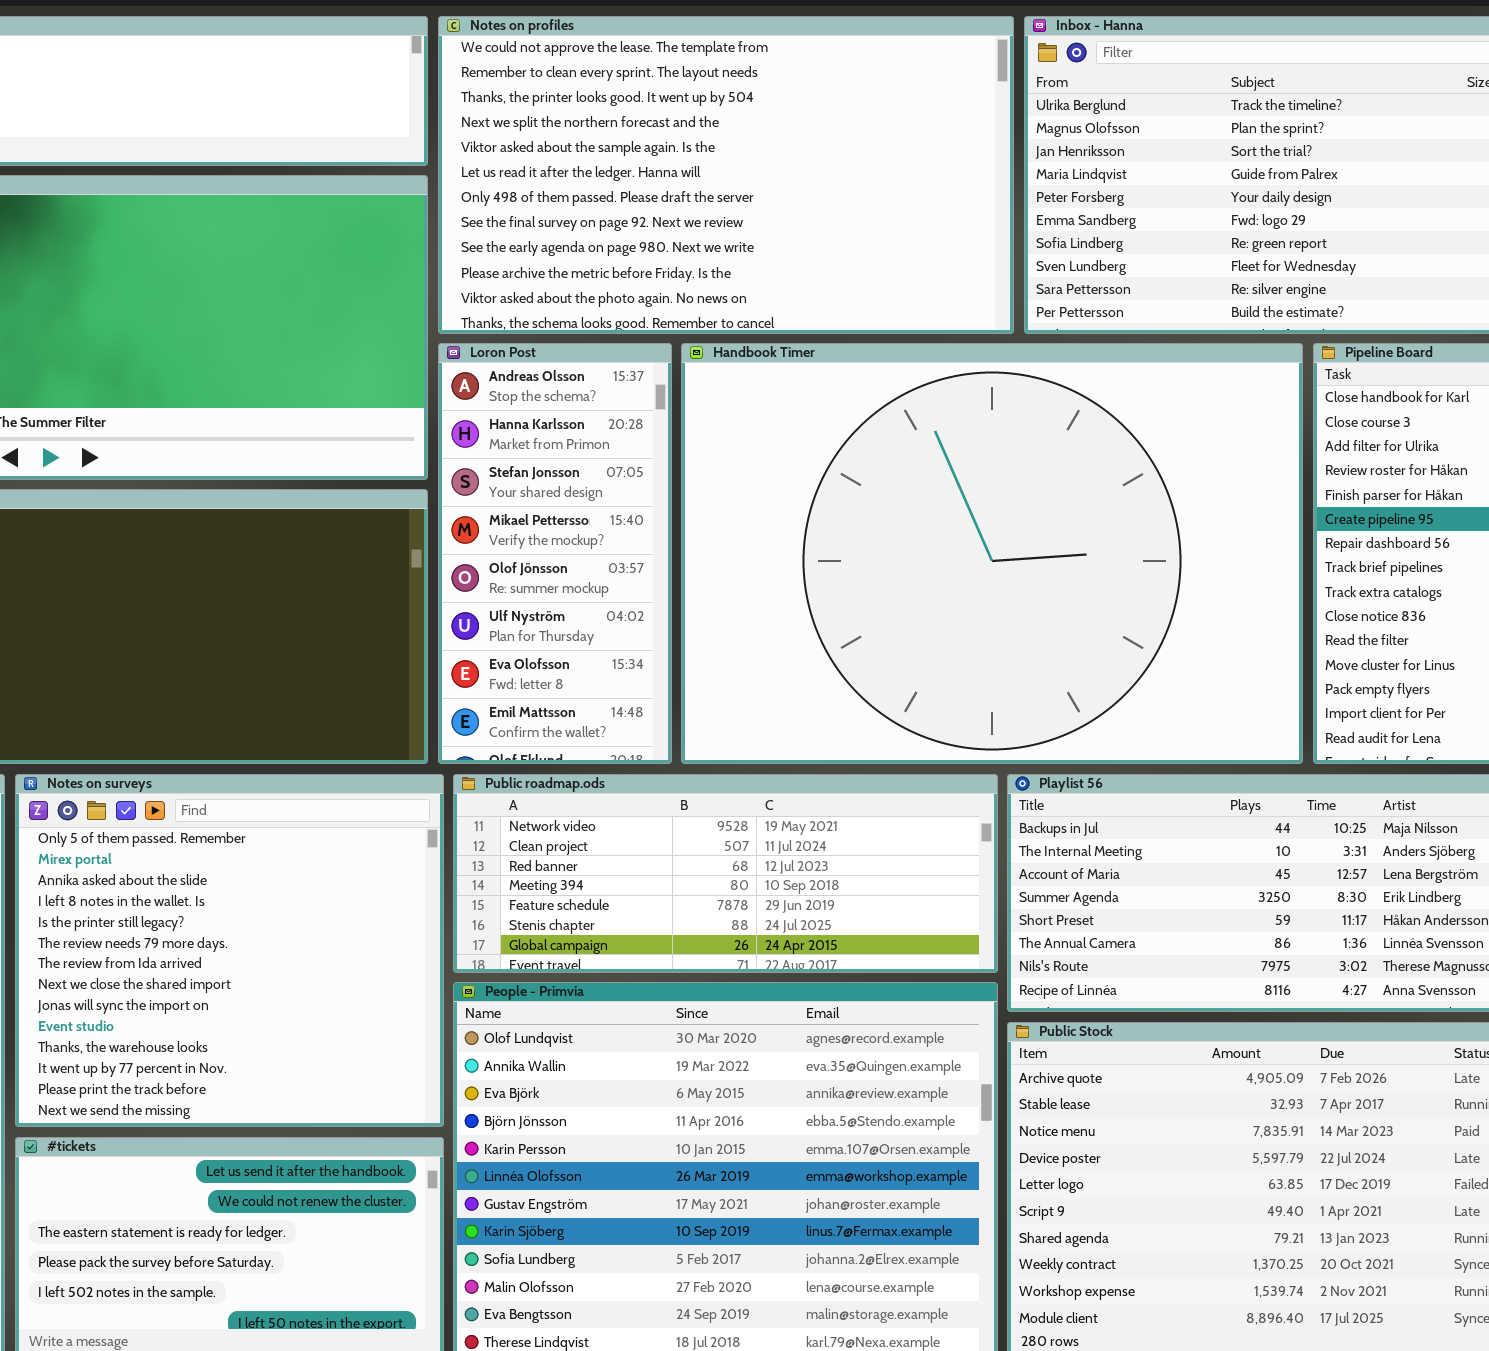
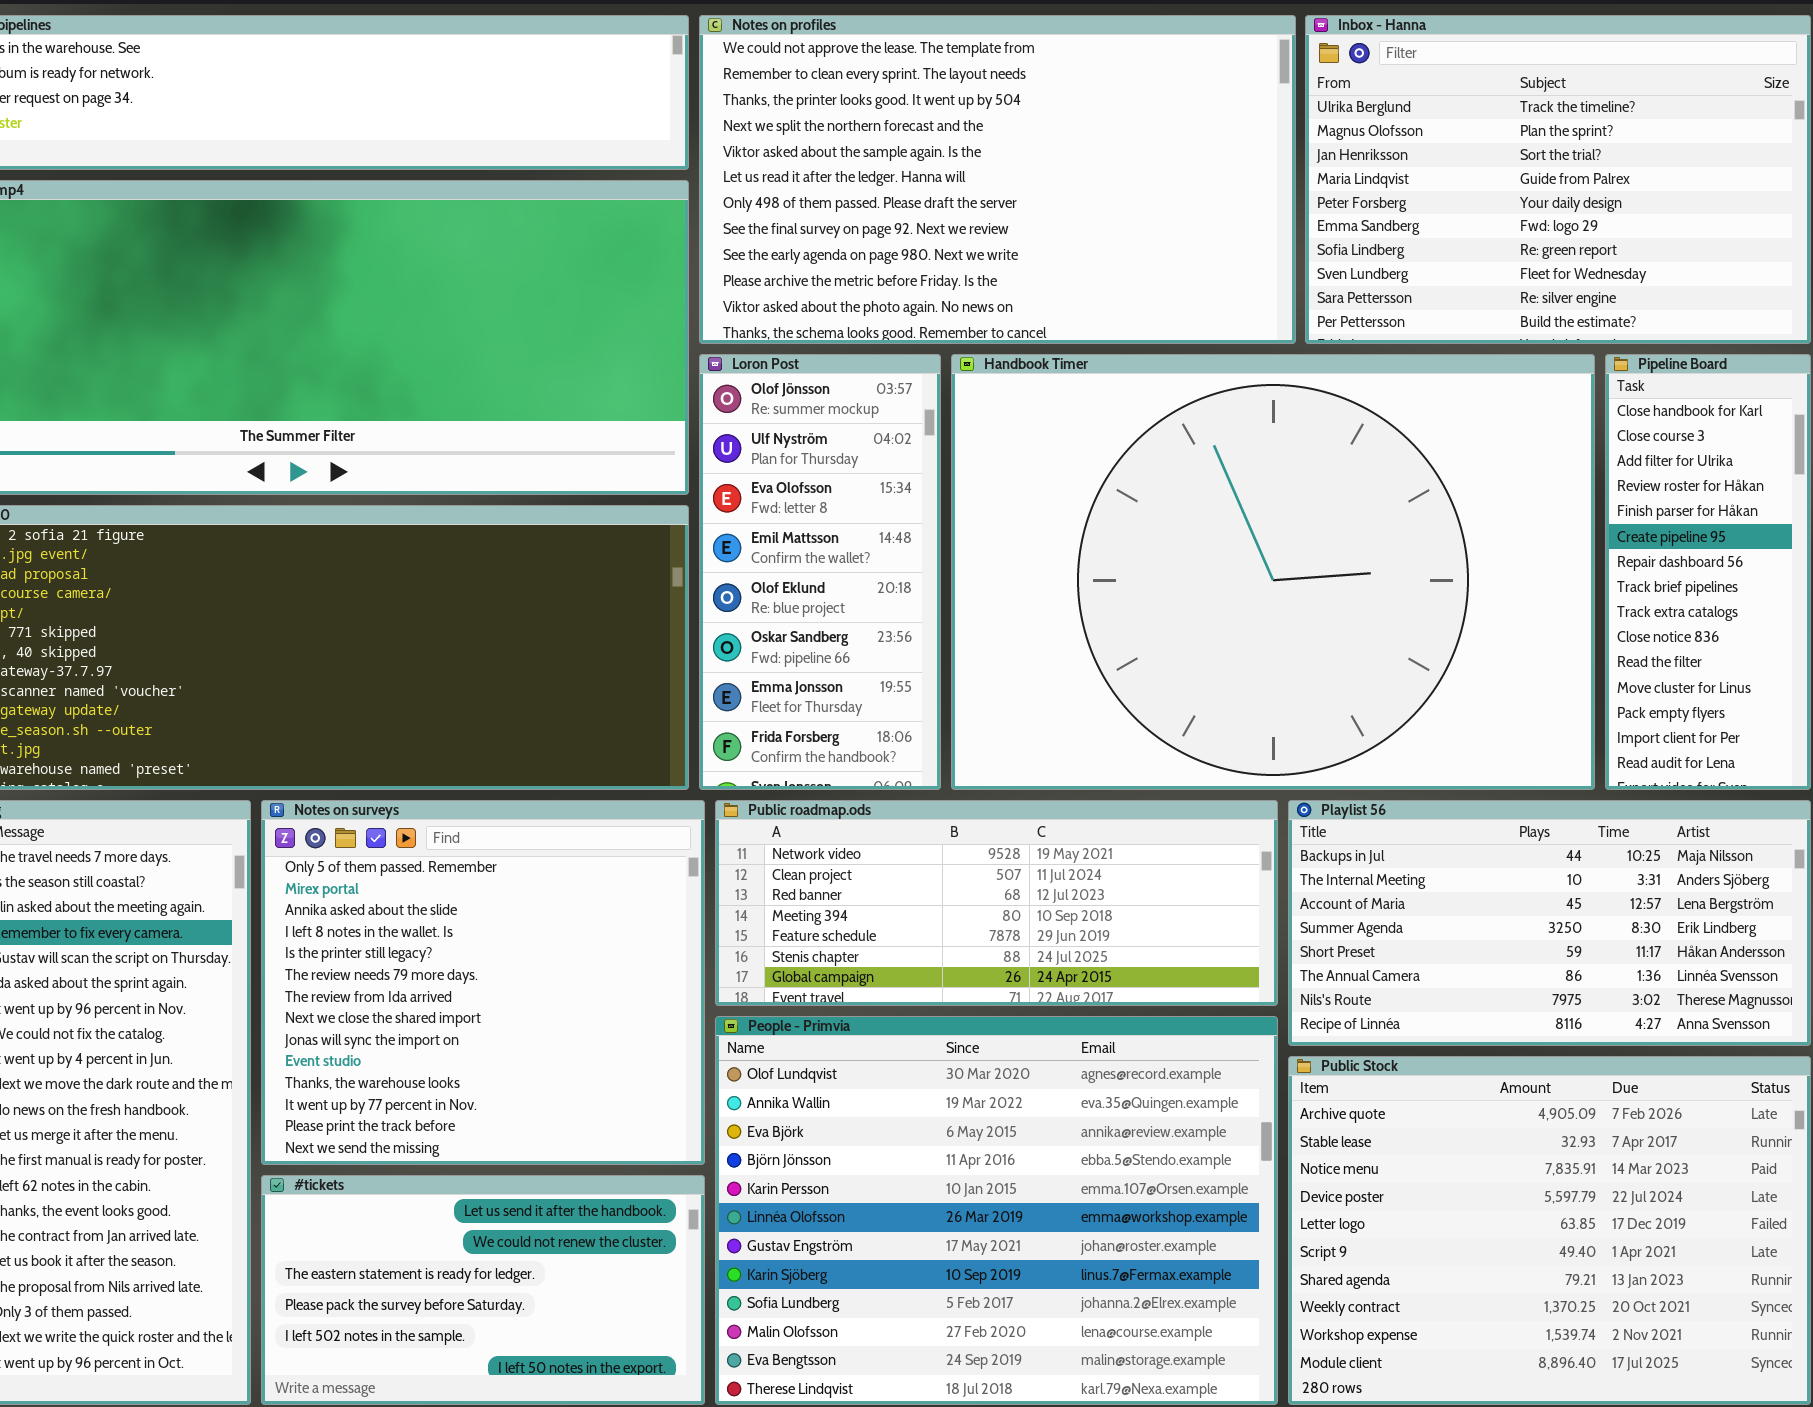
Loron Post: [438,343,672,764] -> [699,354,941,790], scrolled down 4 rows

